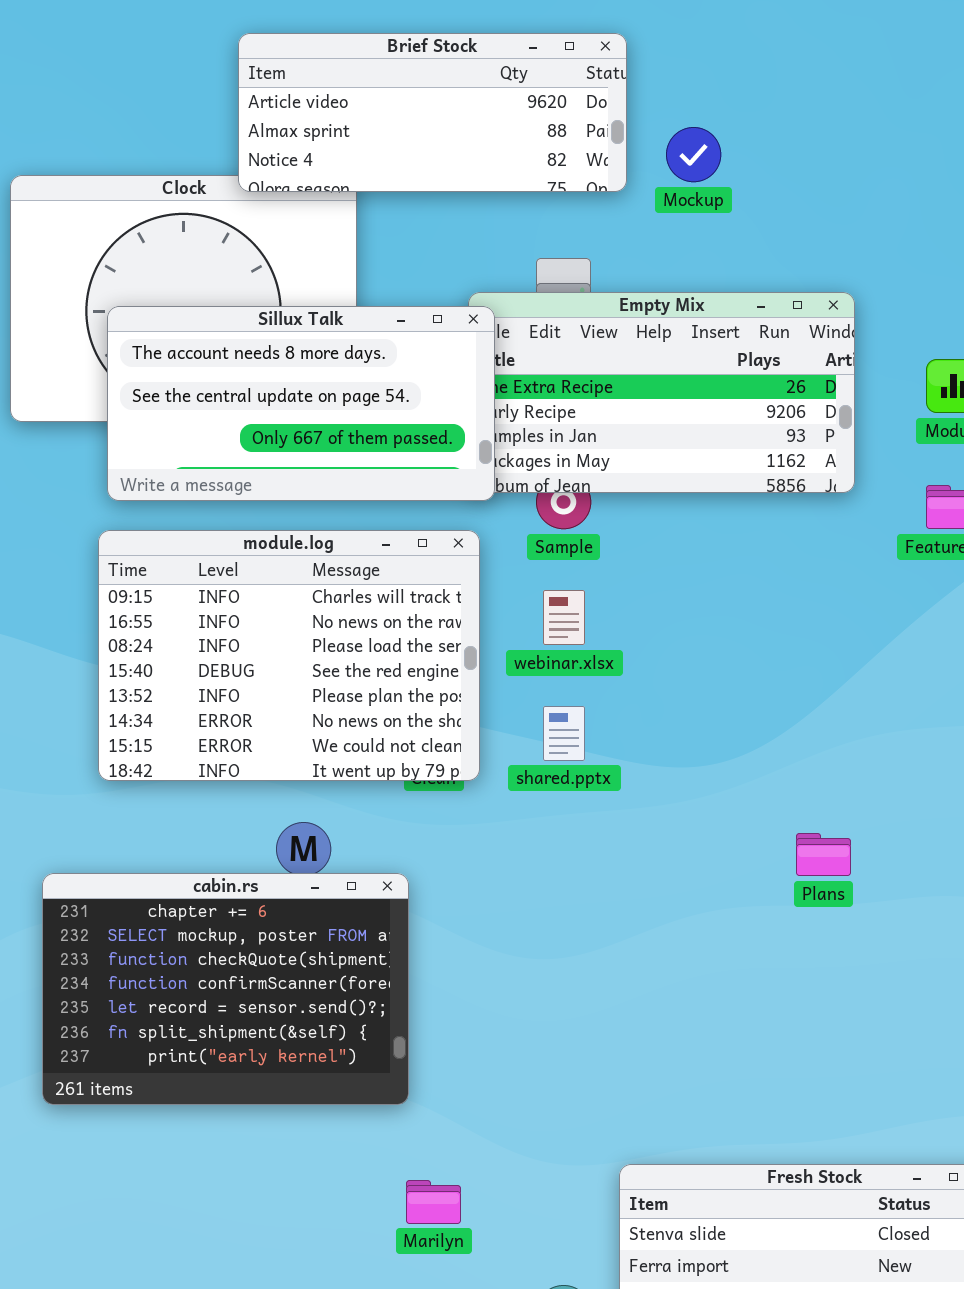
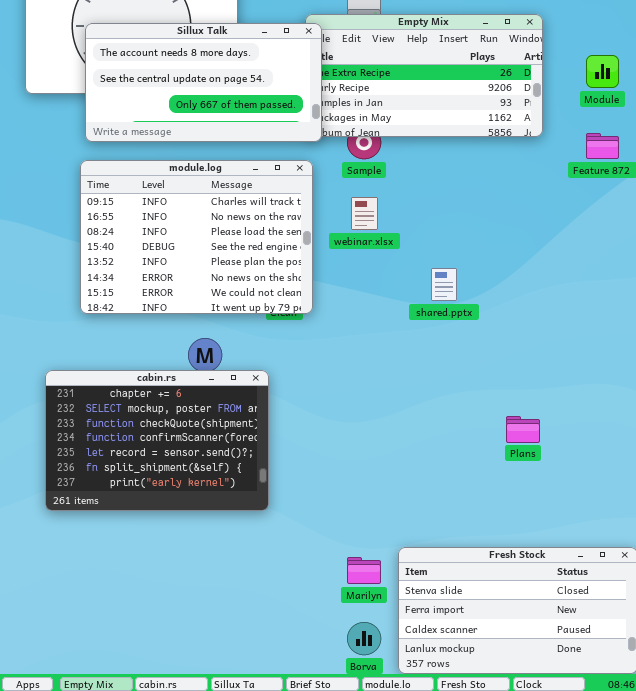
shared.pptx: [543,706,585,761] -> [431,268,457,301], moved
Plans: [796,833,851,876] -> [506,416,540,443], moved
Marilyn: [406,1180,461,1224] -> [347,557,381,584], moved

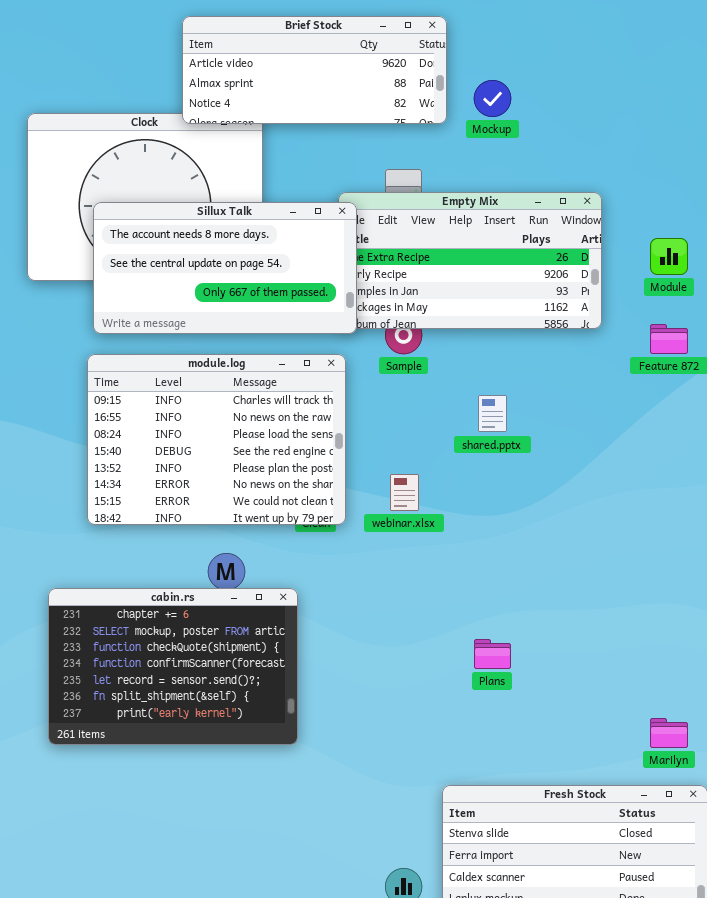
webinar.xlsx: [351,197,378,230] -> [390,474,419,511], moved
shared.pptx: [431,268,457,301] -> [478,395,507,432], moved
Plans: [506,416,540,443] -> [474,639,511,669], moved
Marilyn: [347,557,381,584] -> [650,718,688,748], moved

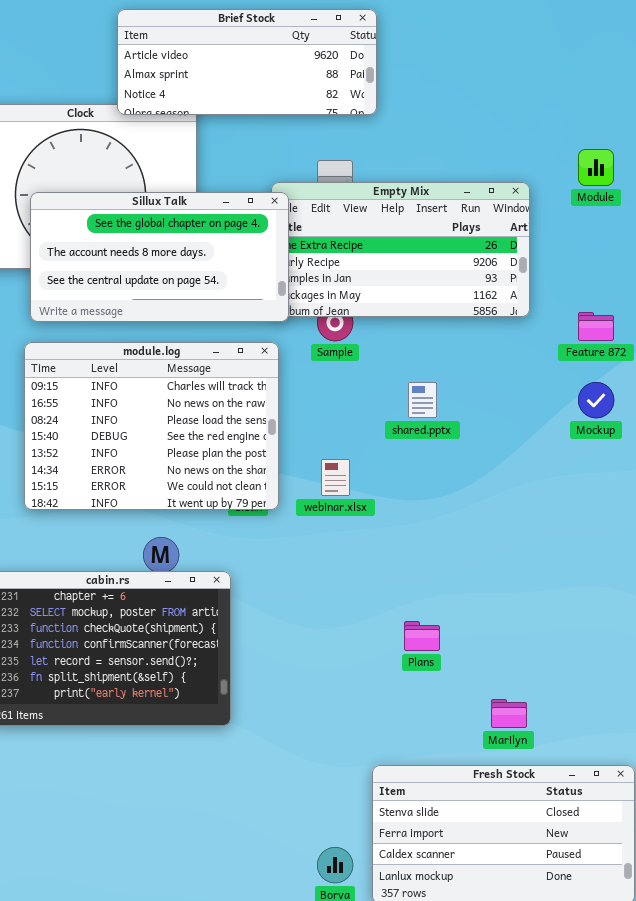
Mockup: [474,80,511,117] -> [578,382,614,418], moved
Sillux Talk: [93,202,357,334] -> [30,192,289,322], scrolled up 1 row
Module: [650,238,688,275] -> [578,149,614,186], moved
Marilyn: [650,718,688,748] -> [491,699,527,728], moved

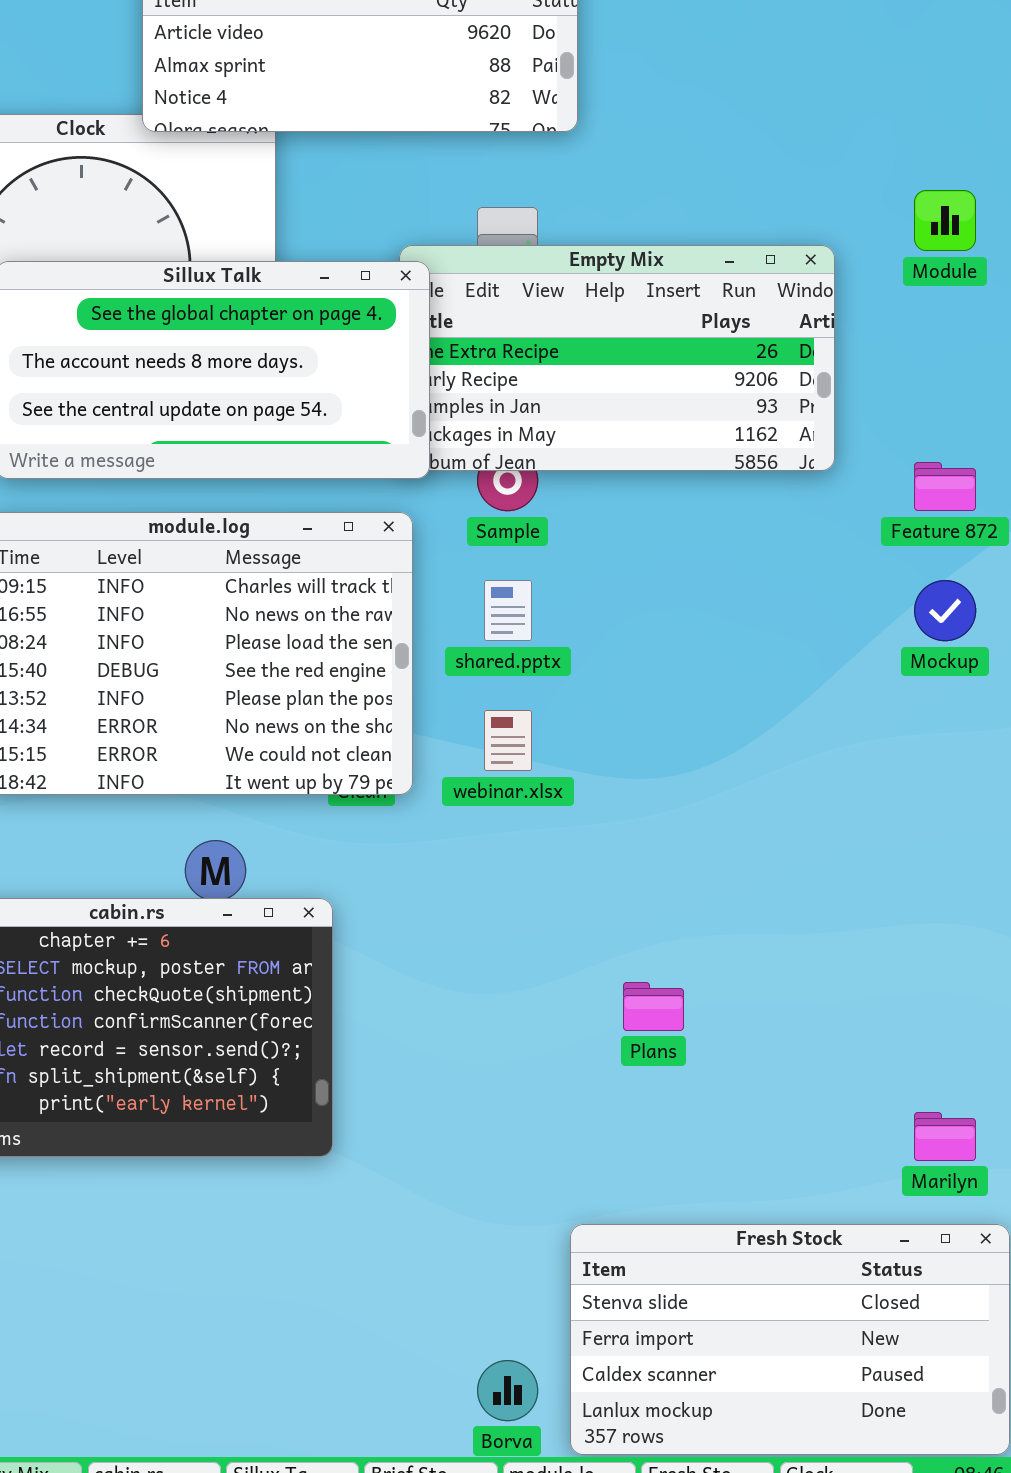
shared.pptx: [408,382,437,418] -> [484,580,532,641], moved
Marilyn: [491,699,527,728] -> [914,1112,976,1161], moved

